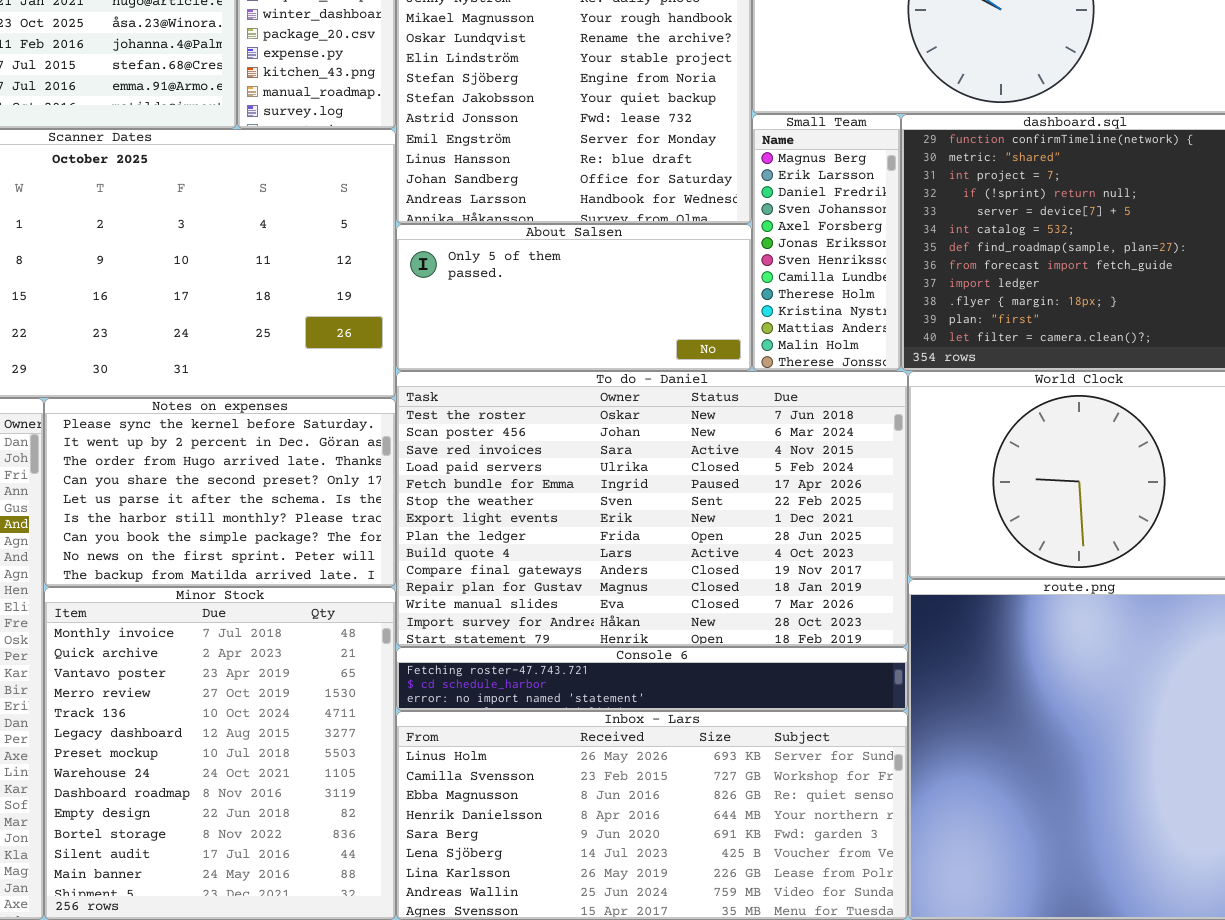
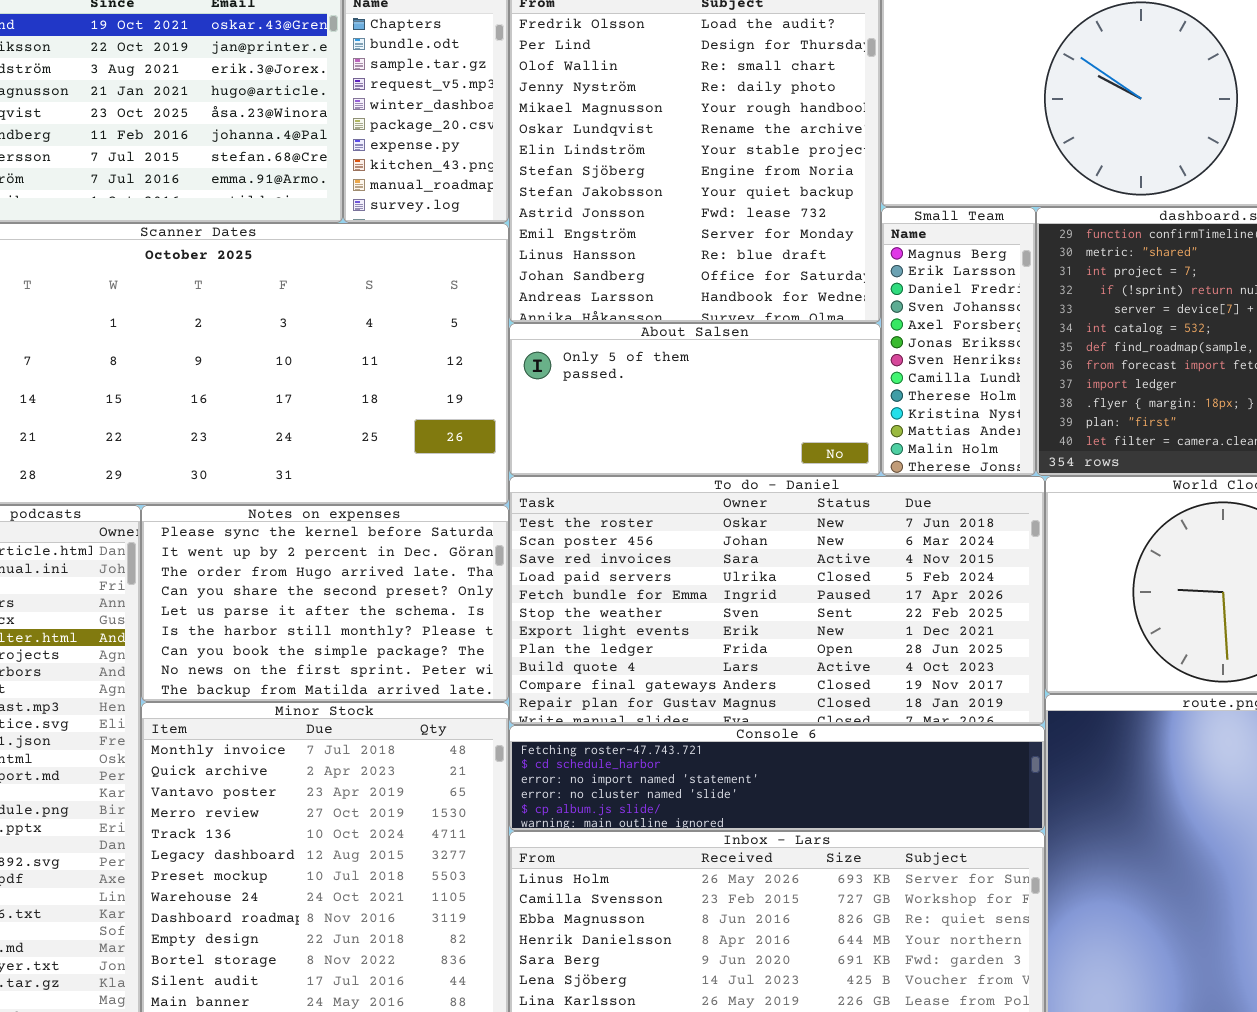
To do - Daniel: [396,371,908,647] -> [509,476,1045,725], resized
Console 6: [396,647,908,711] -> [509,725,1045,831], resized

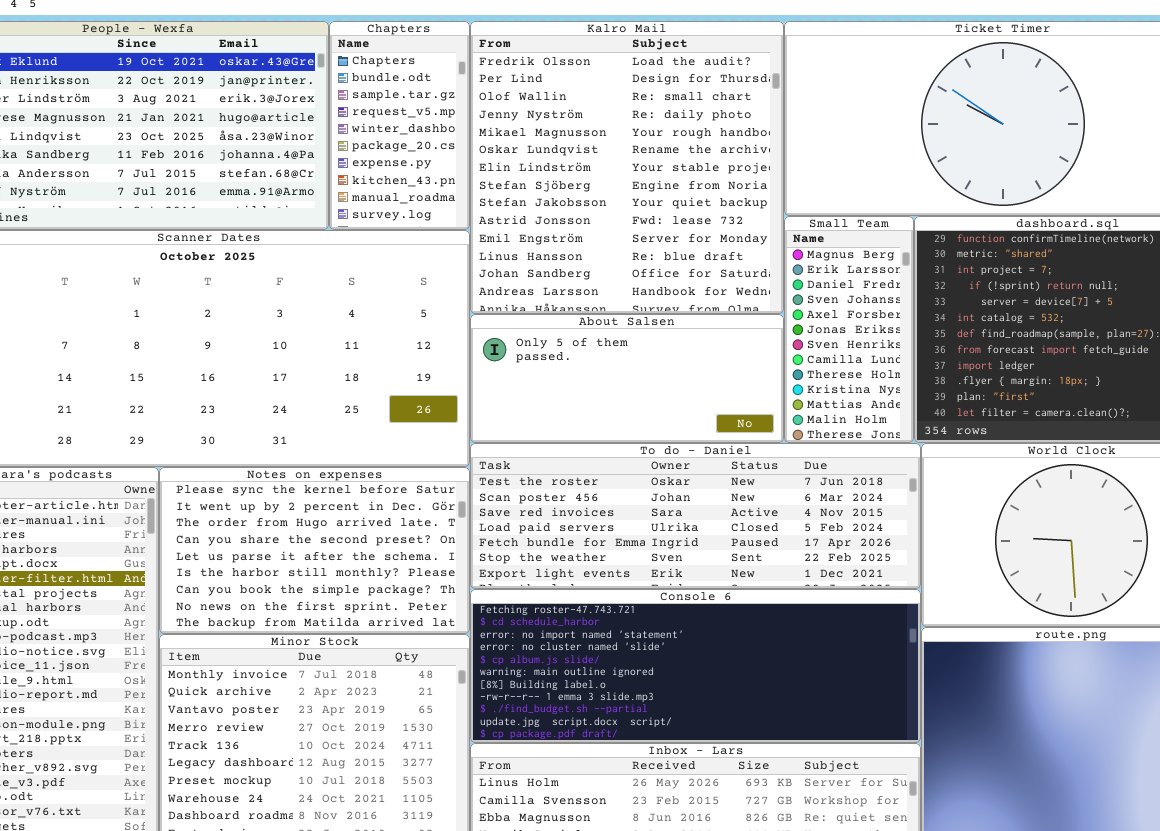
To do - Daniel: [509,476,1045,725] -> [470,443,921,589], resized
Console 6: [509,725,1045,831] -> [470,589,921,743], resized

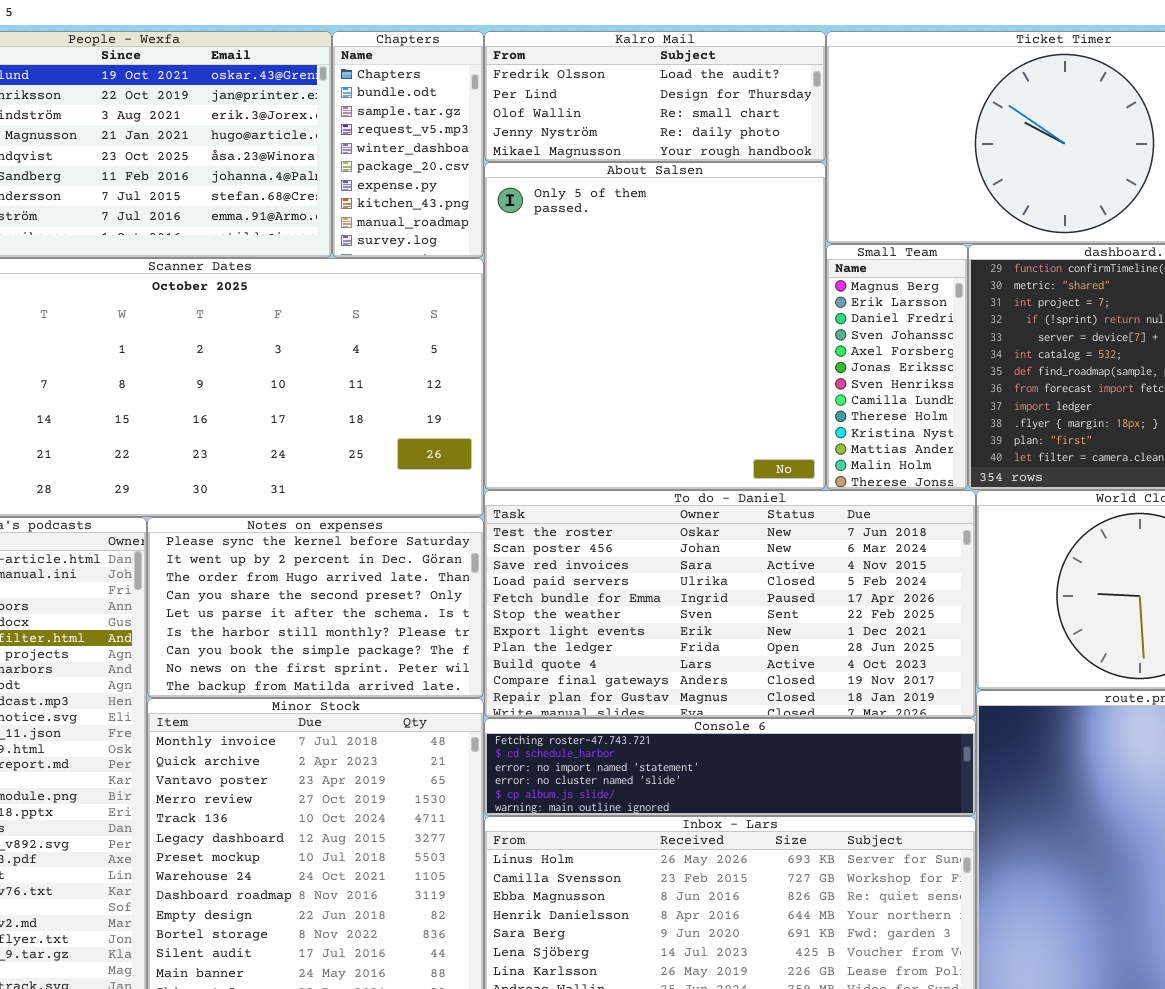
Kalro Mail: [470,21,784,314] -> [484,31,826,162], resized
About Salsen: [470,314,784,443] -> [484,162,826,490], resized
To do - Daniel: [470,443,921,589] -> [484,490,976,718], resized
Console 6: [470,589,921,743] -> [484,718,976,816], resized

